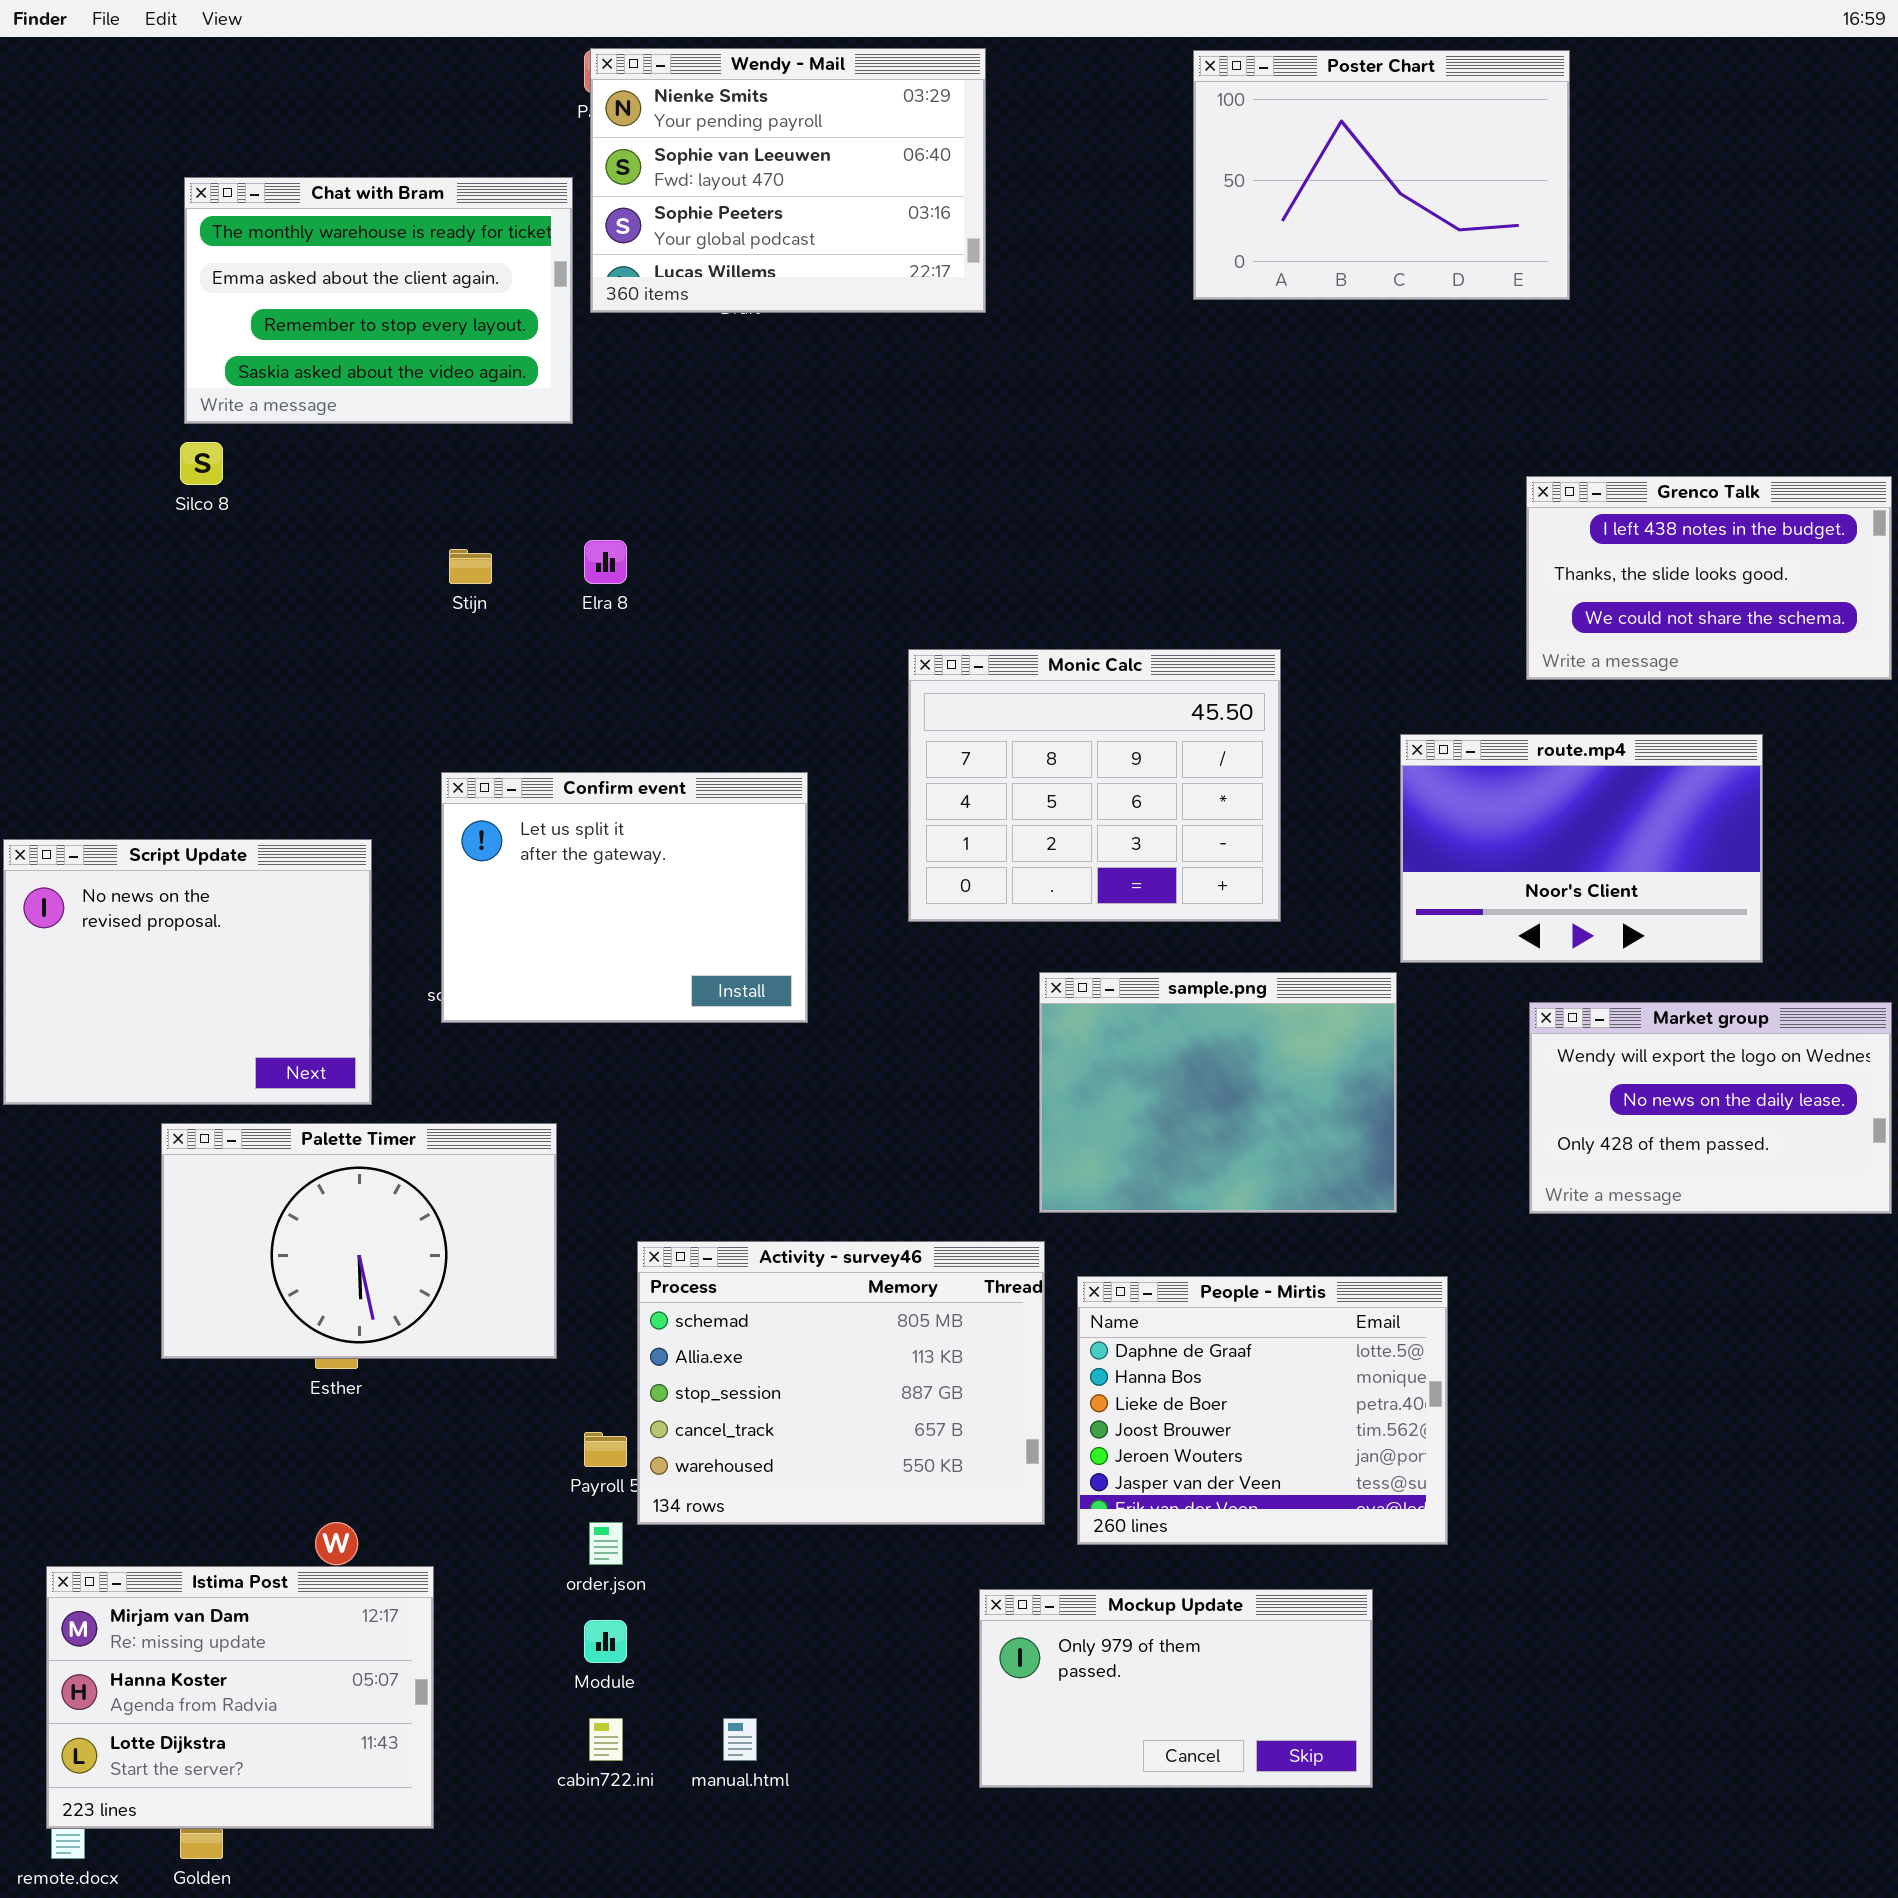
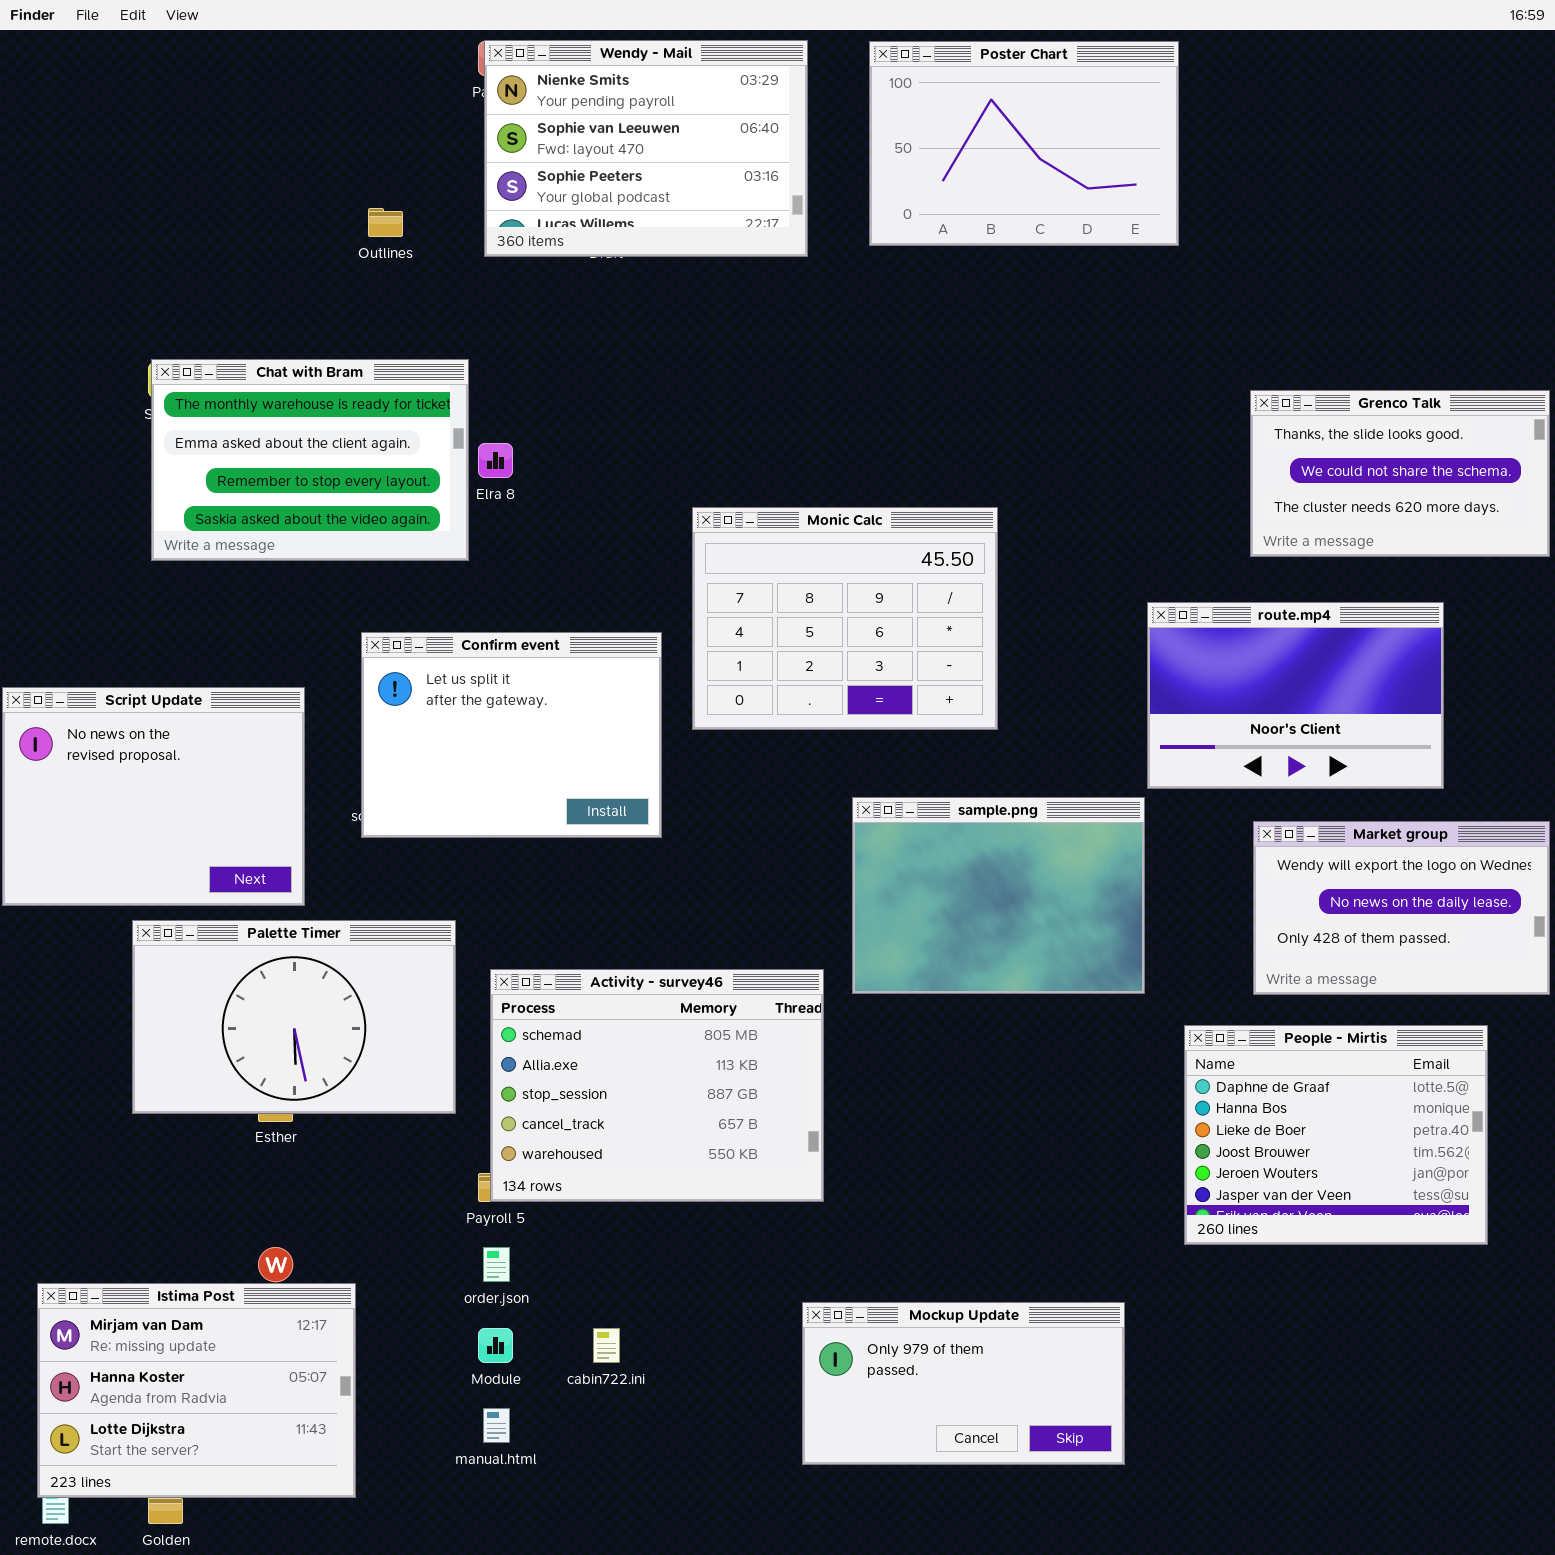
Poster Chart: [1193,50,1570,300] -> [869,41,1179,246], moved
Chat with Bram: [184,177,573,424] -> [151,359,469,561], moved
Grenco Talk: [1526,476,1892,680] -> [1250,390,1550,557], scrolled down 1 row
Monic Calc: [908,649,1281,922] -> [692,507,998,730], moved
Activity - survey46: [637,1241,1045,1525] -> [490,969,824,1202], moved
People - Mirtis: [1077,1276,1448,1545] -> [1184,1025,1488,1245], moved
cabin722.ini: [589,1718,623,1761] -> [593,1328,620,1363], moved
manual.html: [723,1718,757,1761] -> [483,1408,510,1443], moved

